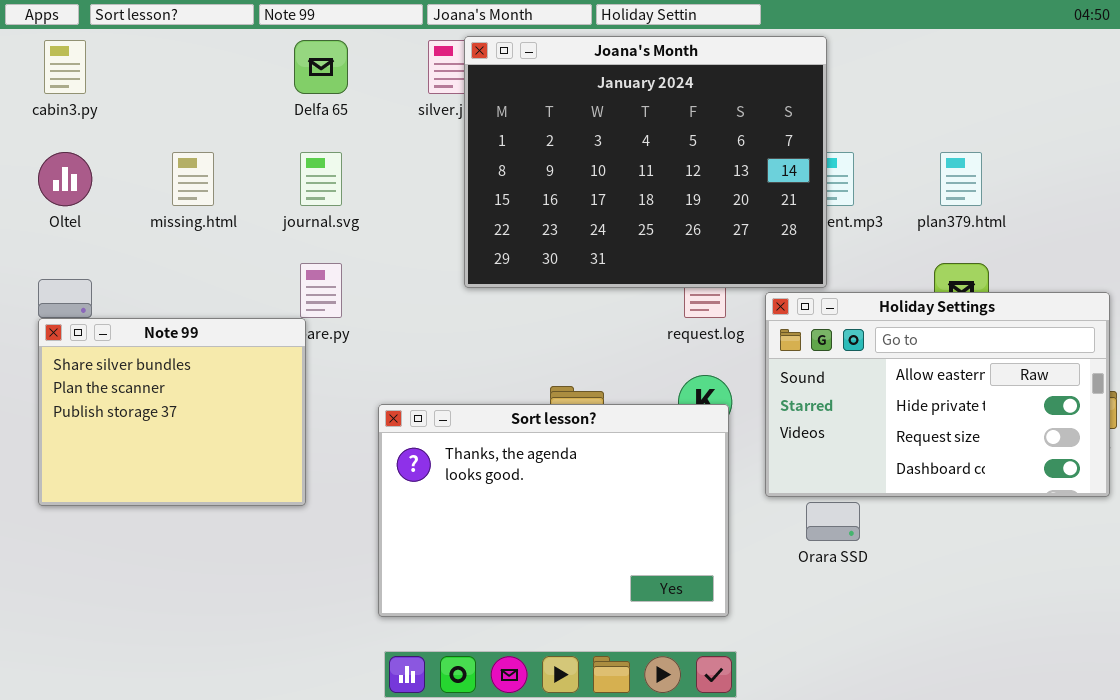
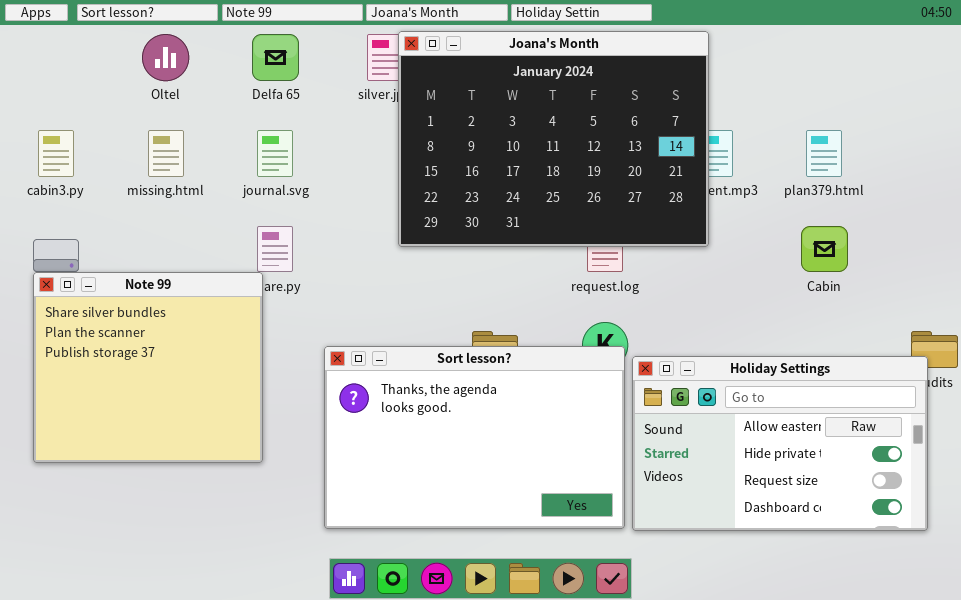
cabin3.py: [44,40,86,94] -> [38,130,74,177], moved
Oltel: [38,152,92,206] -> [142,34,189,81], moved
Holiday Settings: [765,292,1110,497] -> [632,356,928,531], moved
Note 99: [38,318,306,506] -> [33,272,263,463], resized

